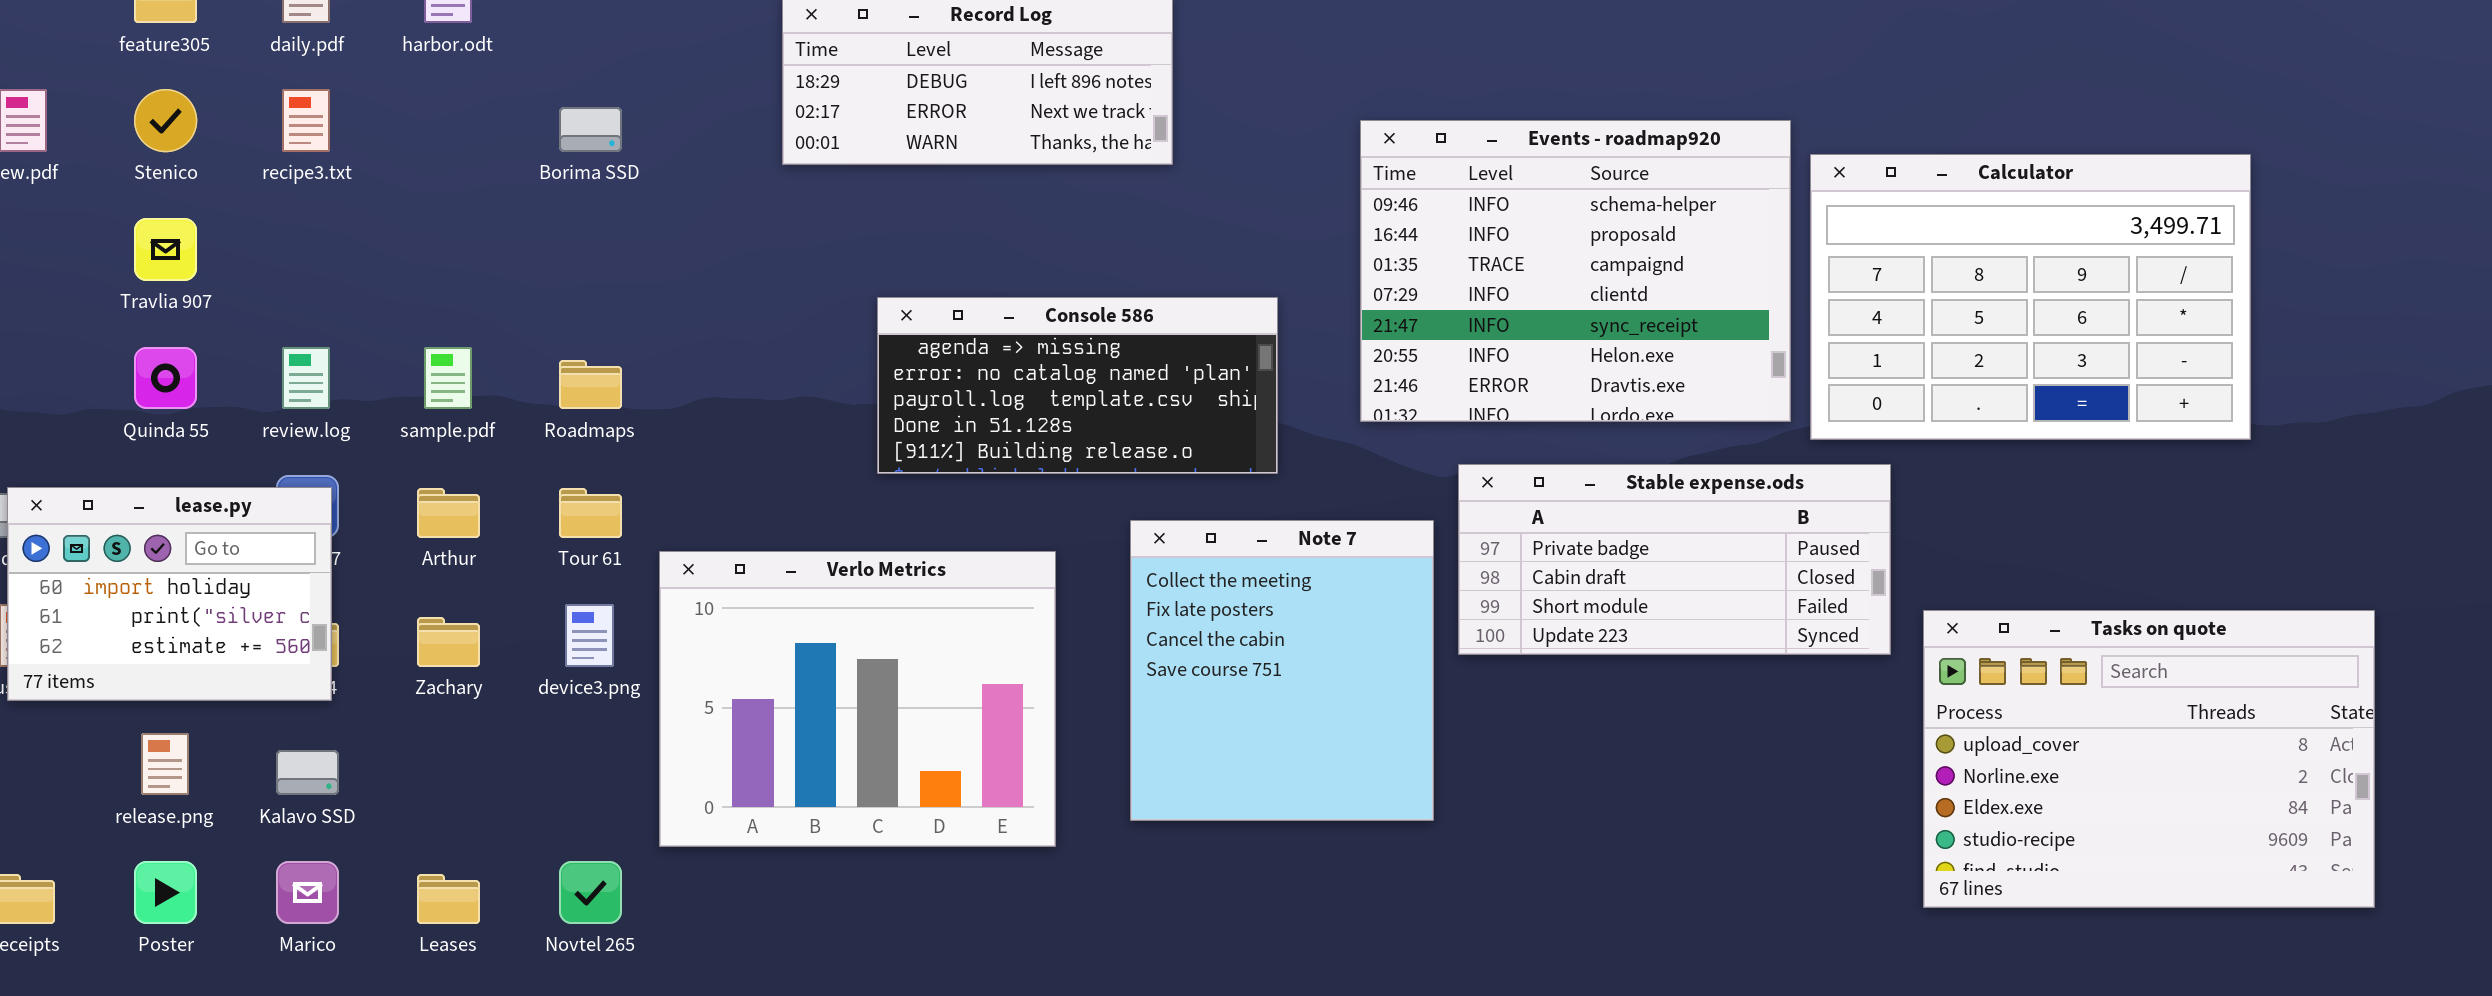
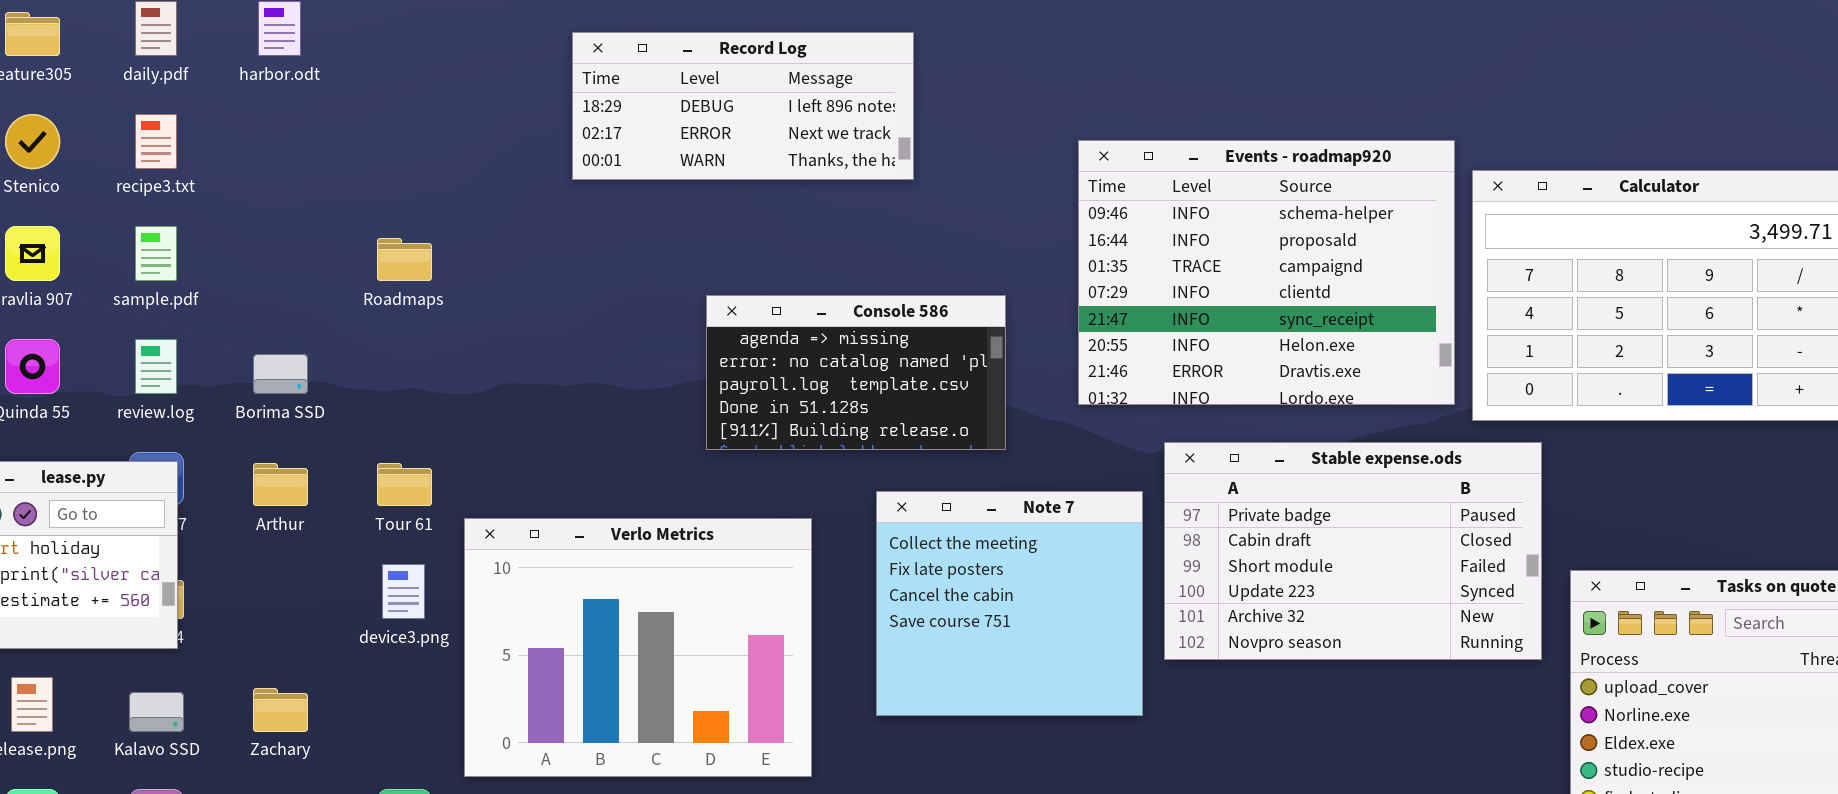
Borima SSD: [559,107,622,152] -> [253,354,308,394], moved
Console 586: [877,297,1278,474] -> [706,295,1006,450], resized
sample.pdf: [424,347,472,409] -> [135,226,177,281], moved
Roadmaps: [559,360,622,409] -> [377,238,432,281], moved
Stable expense.ods: [1458,464,1891,655] -> [1164,442,1542,660], resized
Note 7: [1130,520,1434,821] -> [876,491,1143,716], resized
Zachary: [417,617,480,667] -> [253,688,308,732], moved

